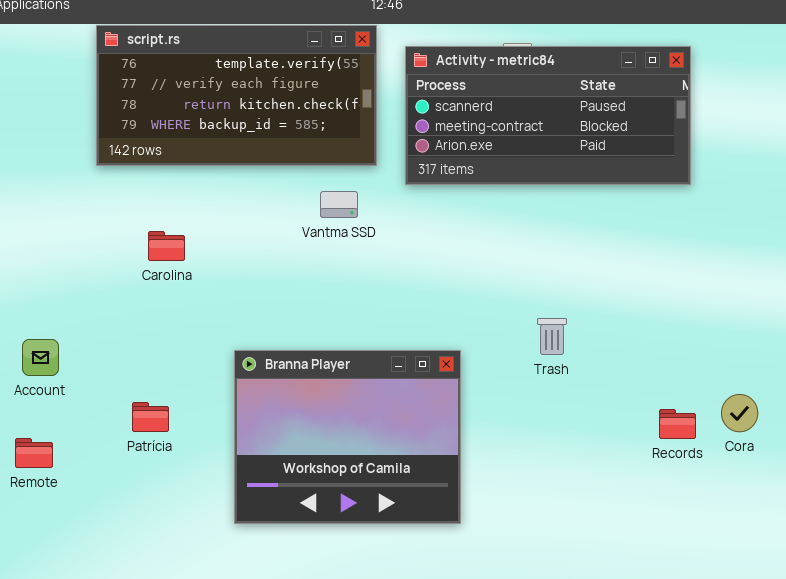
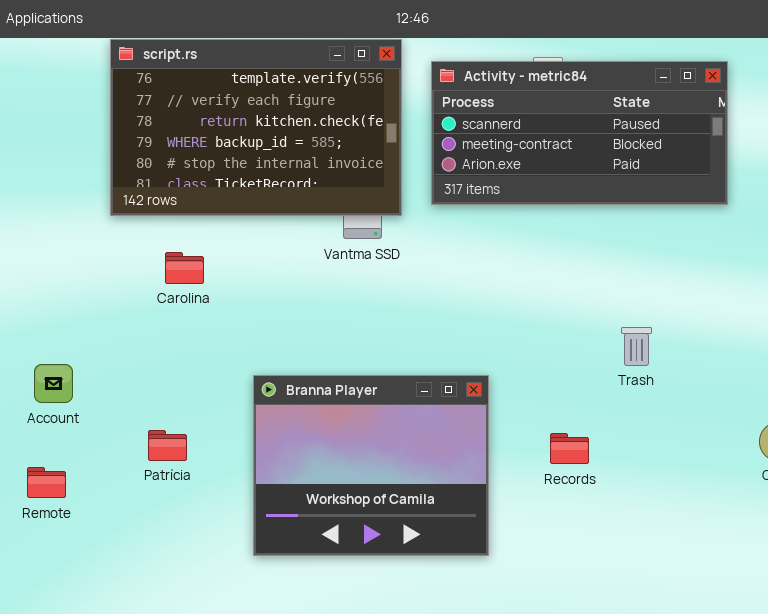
script.rs: [96,25,377,166] -> [110,39,402,216], resized
Trash: [537,318,567,355] -> [621,327,652,366], moved
Records: [659,409,696,439] -> [550,433,589,464], moved

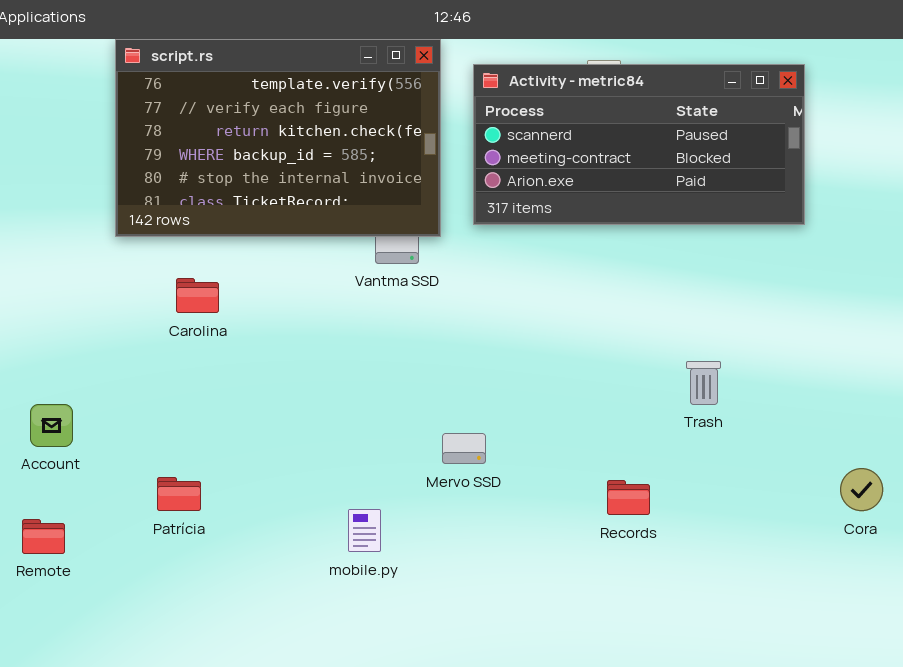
Branna Player: [253,375,489,556] -> none, closed

